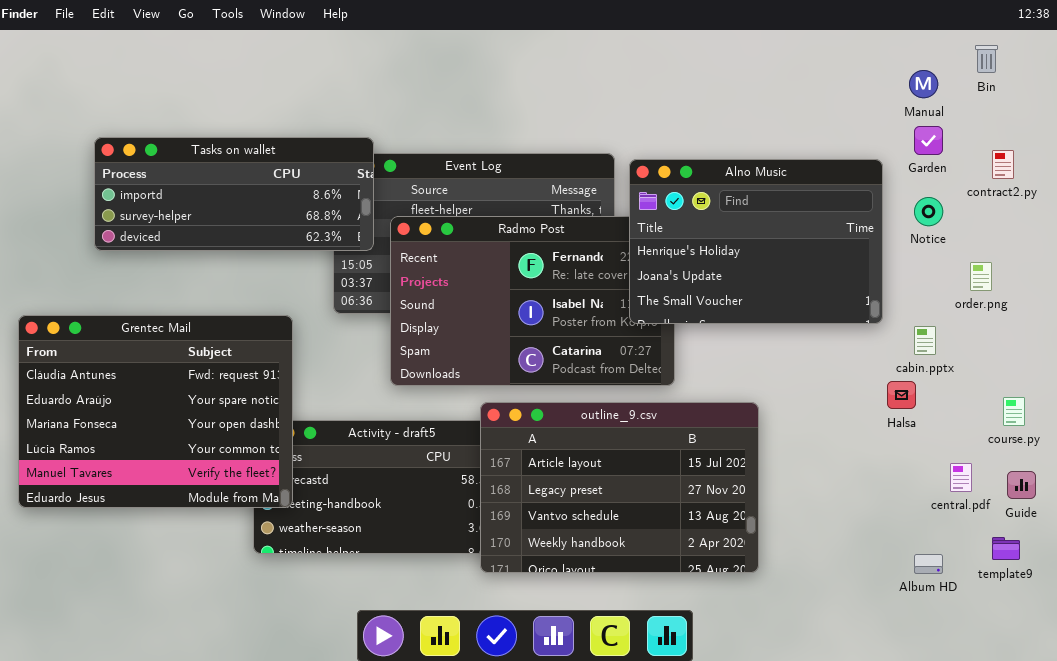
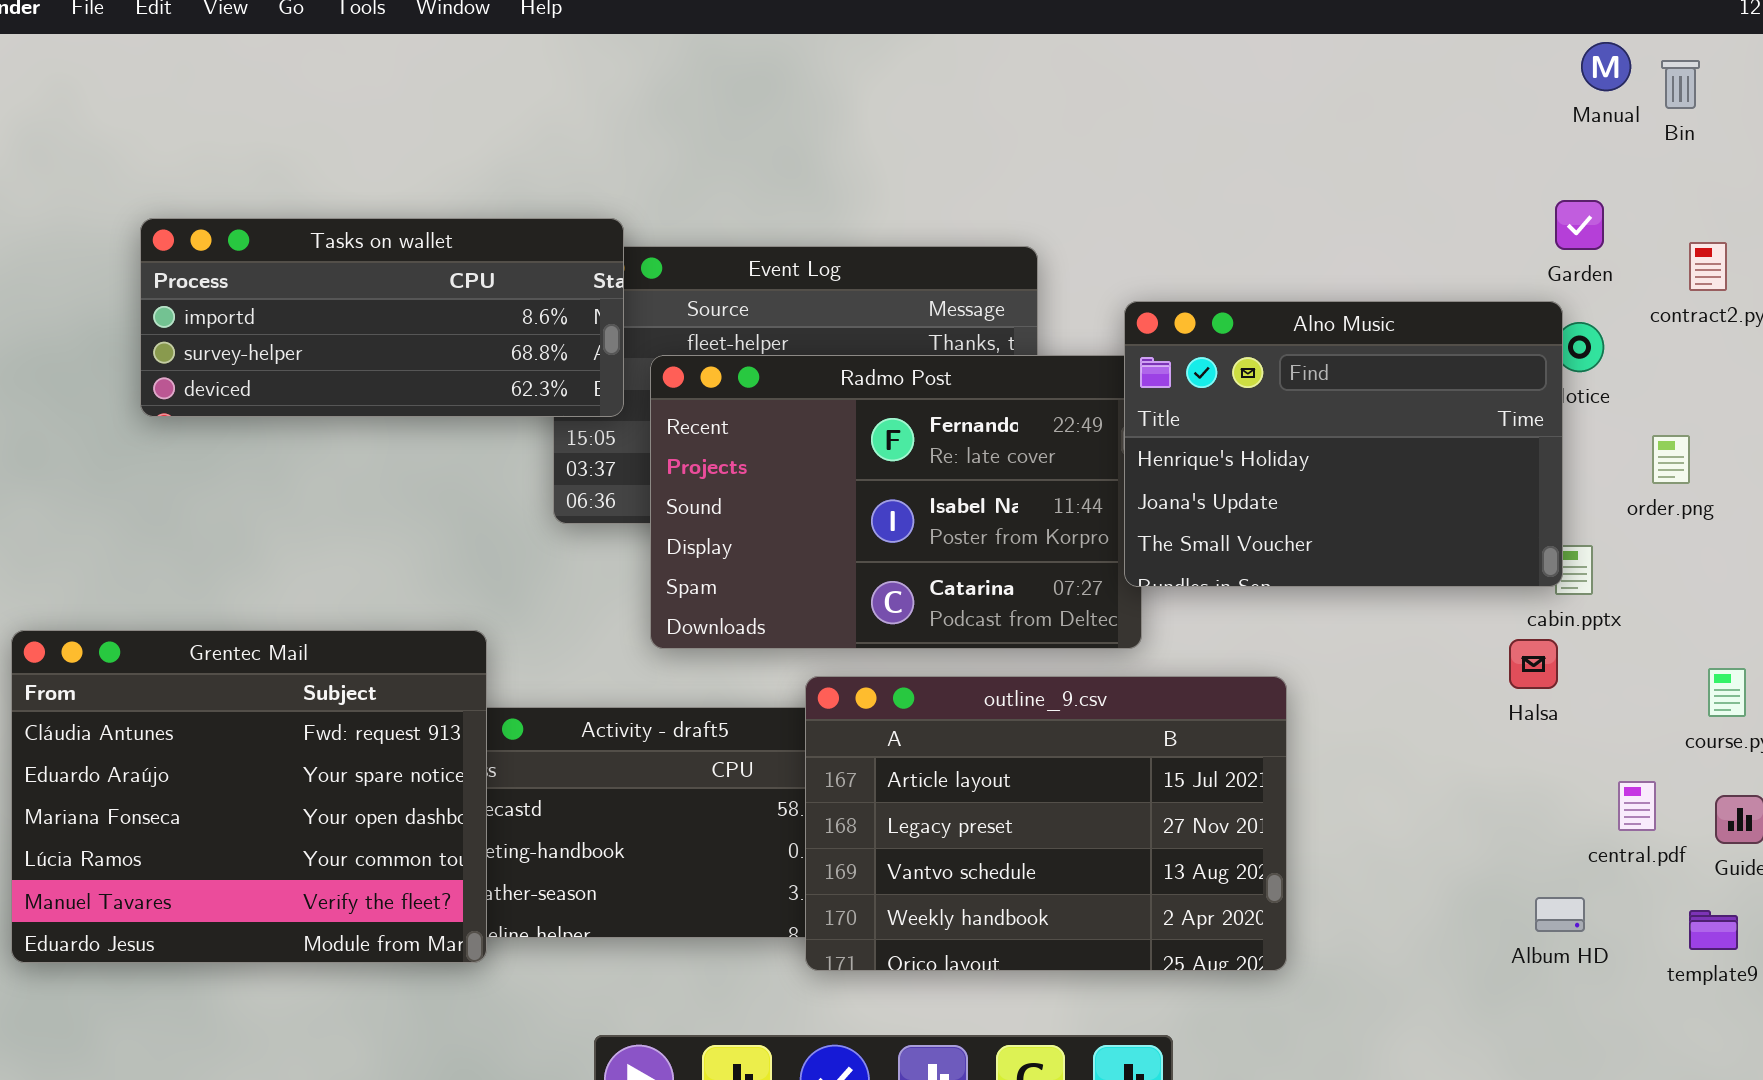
Manual: [909,70,938,98] -> [1581,42,1631,91], moved
Alno Music: [629,159,883,324] -> [1124,301,1563,587], moved
Grentec Mail: [18,315,293,508] -> [11,630,487,963], moved
Album HD: [914,554,943,574] -> [1535,897,1585,932], moved

